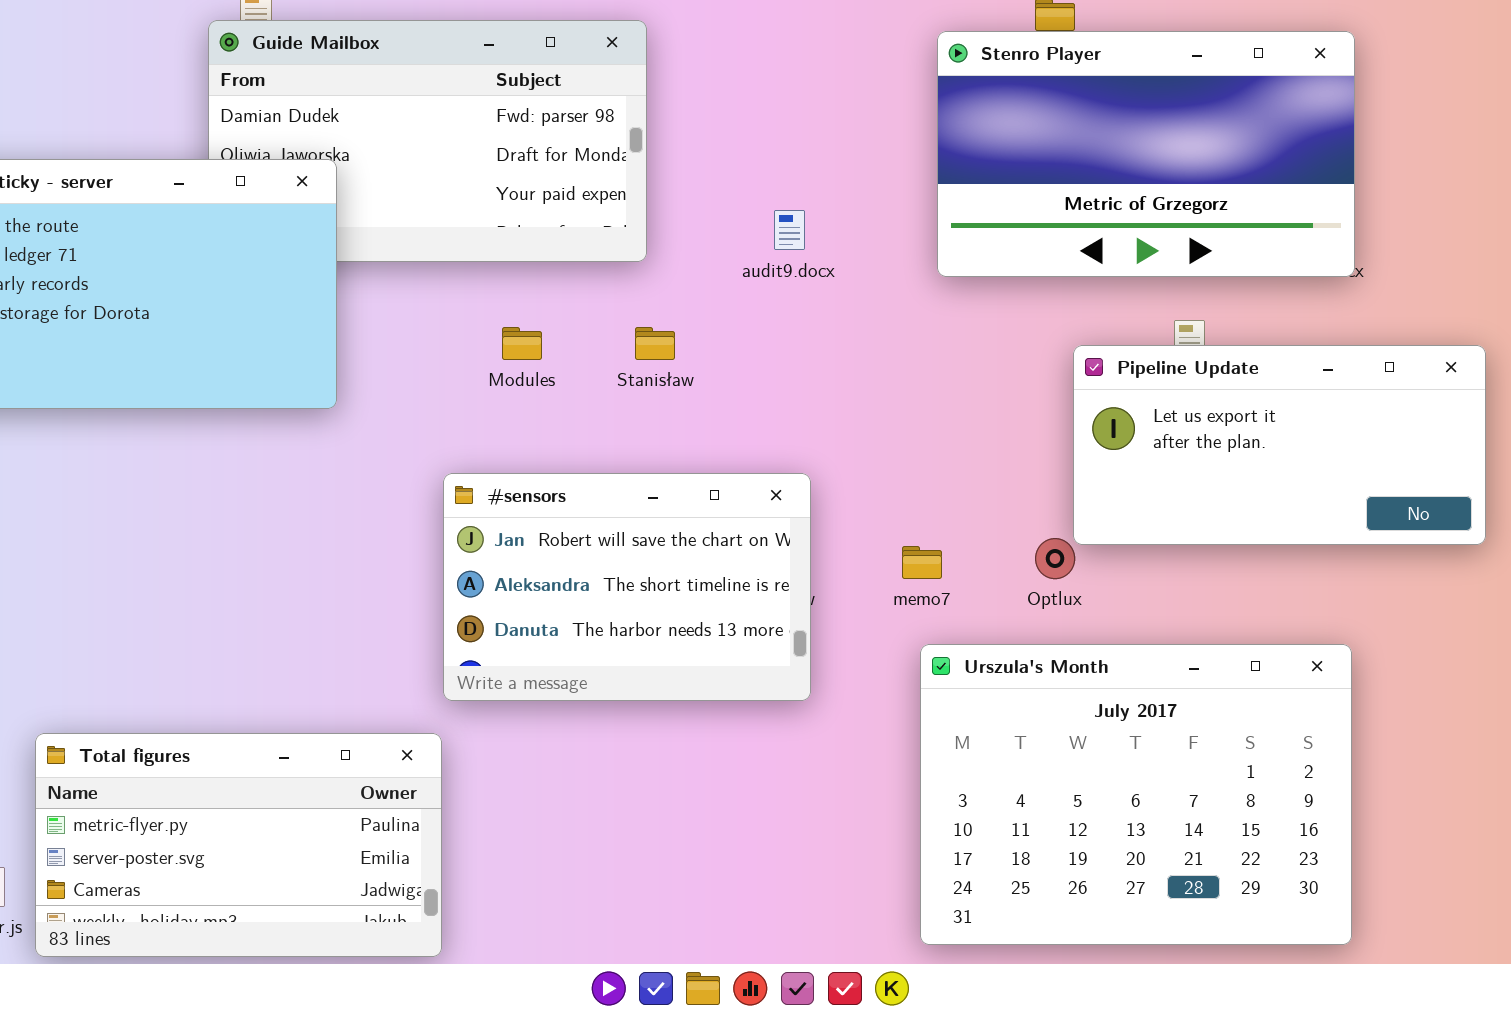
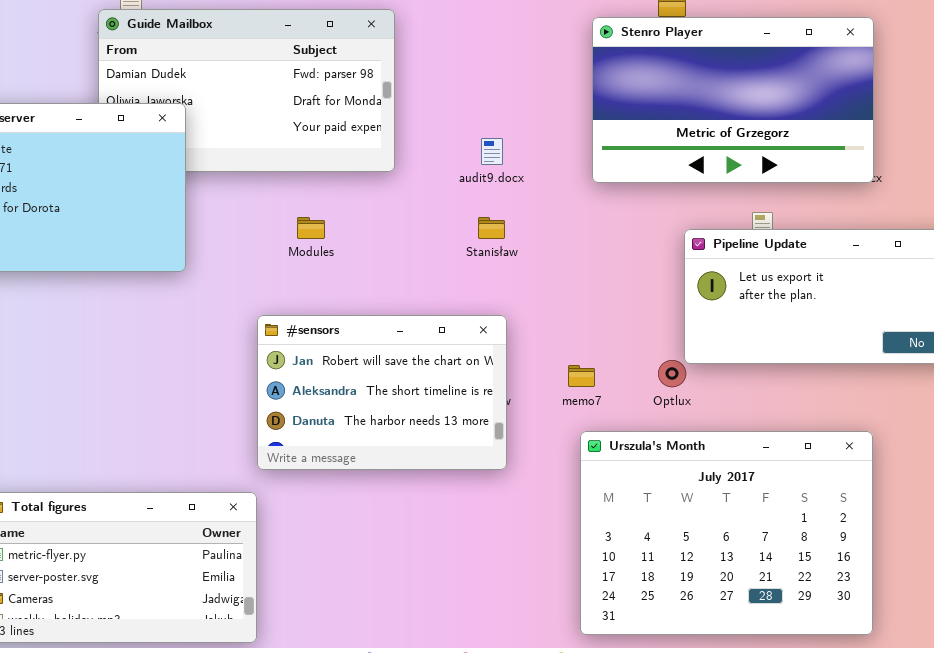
Stanisław: [635,327,675,360] -> [478,217,505,239], moved

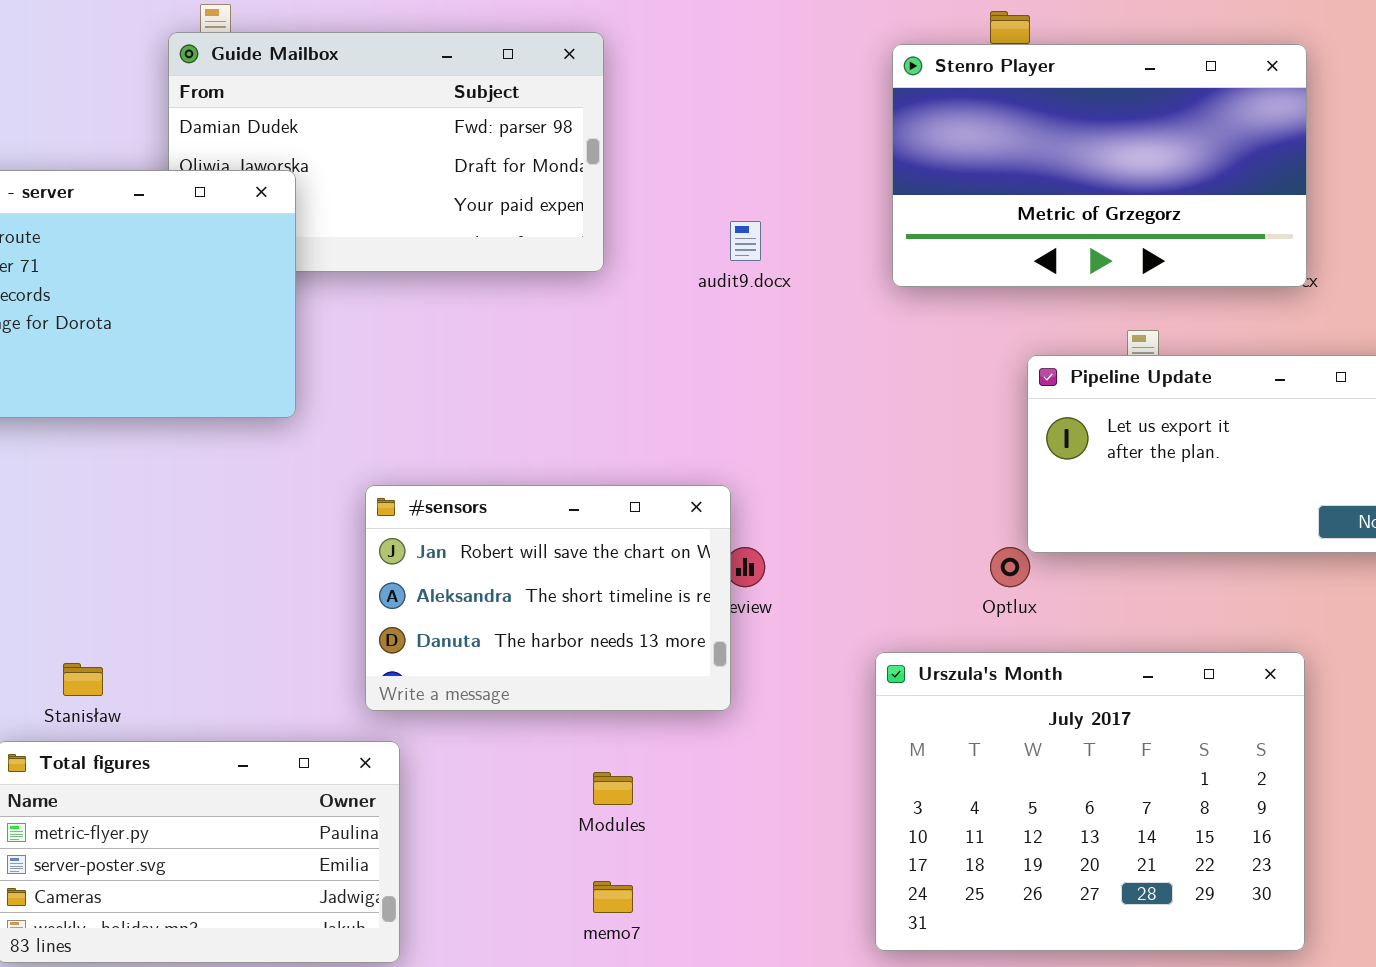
Modules: [297,217,325,239] -> [593,772,633,805], moved
Stanisław: [478,217,505,239] -> [63,663,103,696], moved
#sensors: [257,315,507,470] -> [365,485,731,711], moved
memo7: [568,365,595,387] -> [593,881,633,913], moved

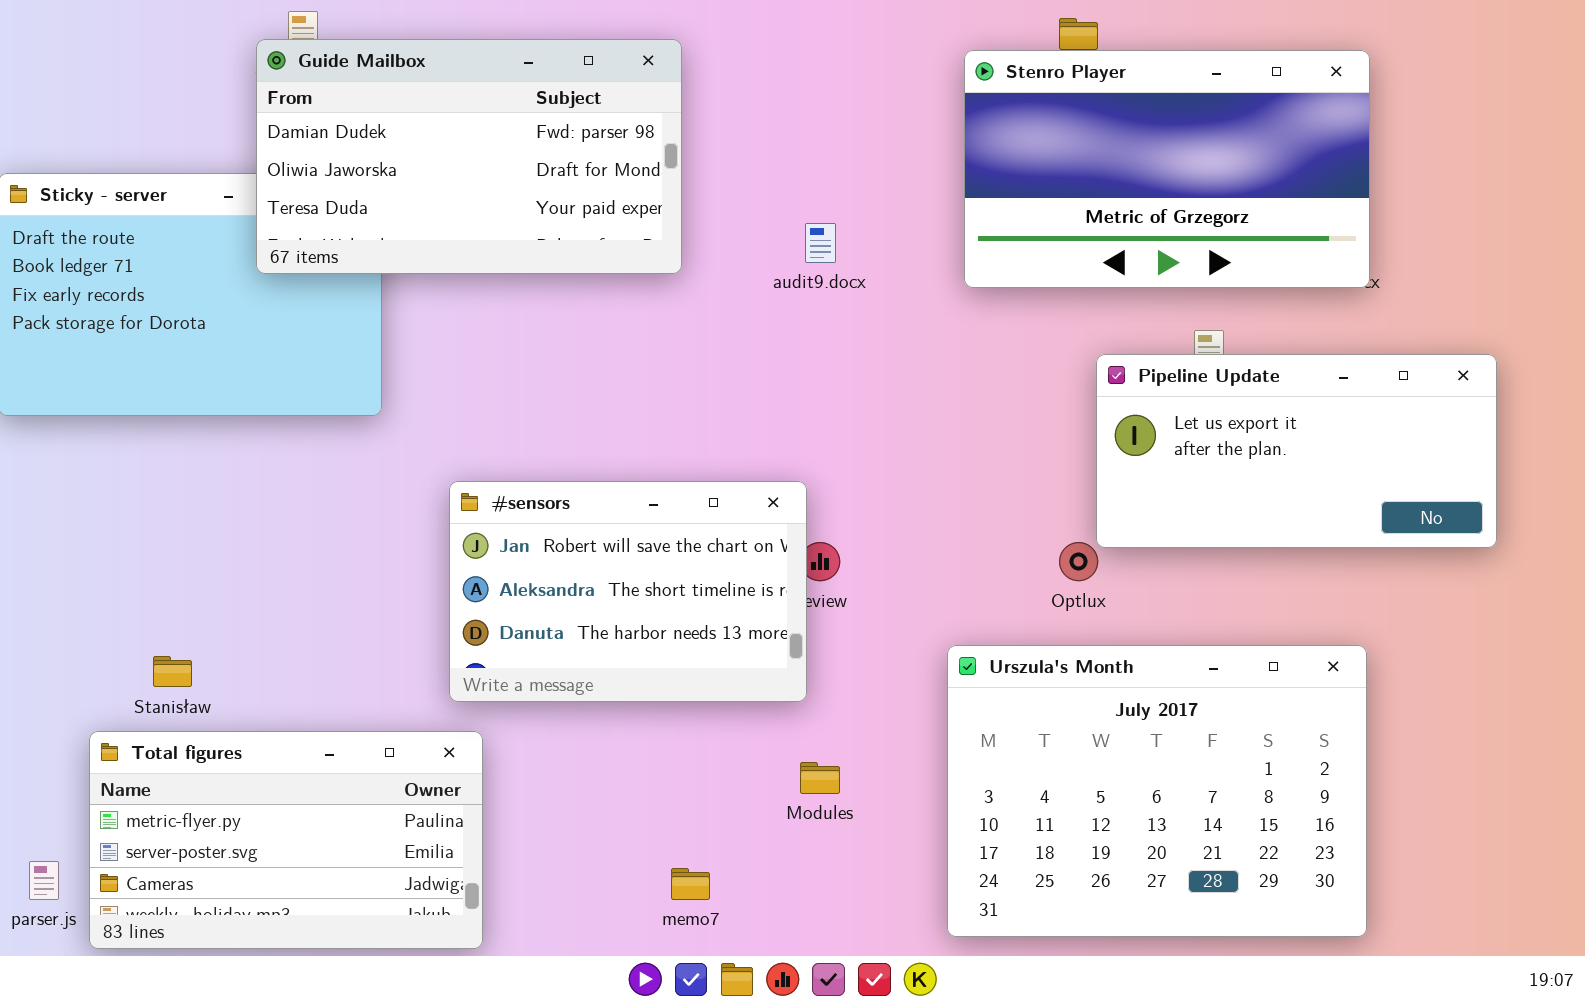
Guide Mailbox: [168,32,604,272] -> [256,39,682,274], raised
Modules: [593,772,633,805] -> [800,762,840,794], moved

